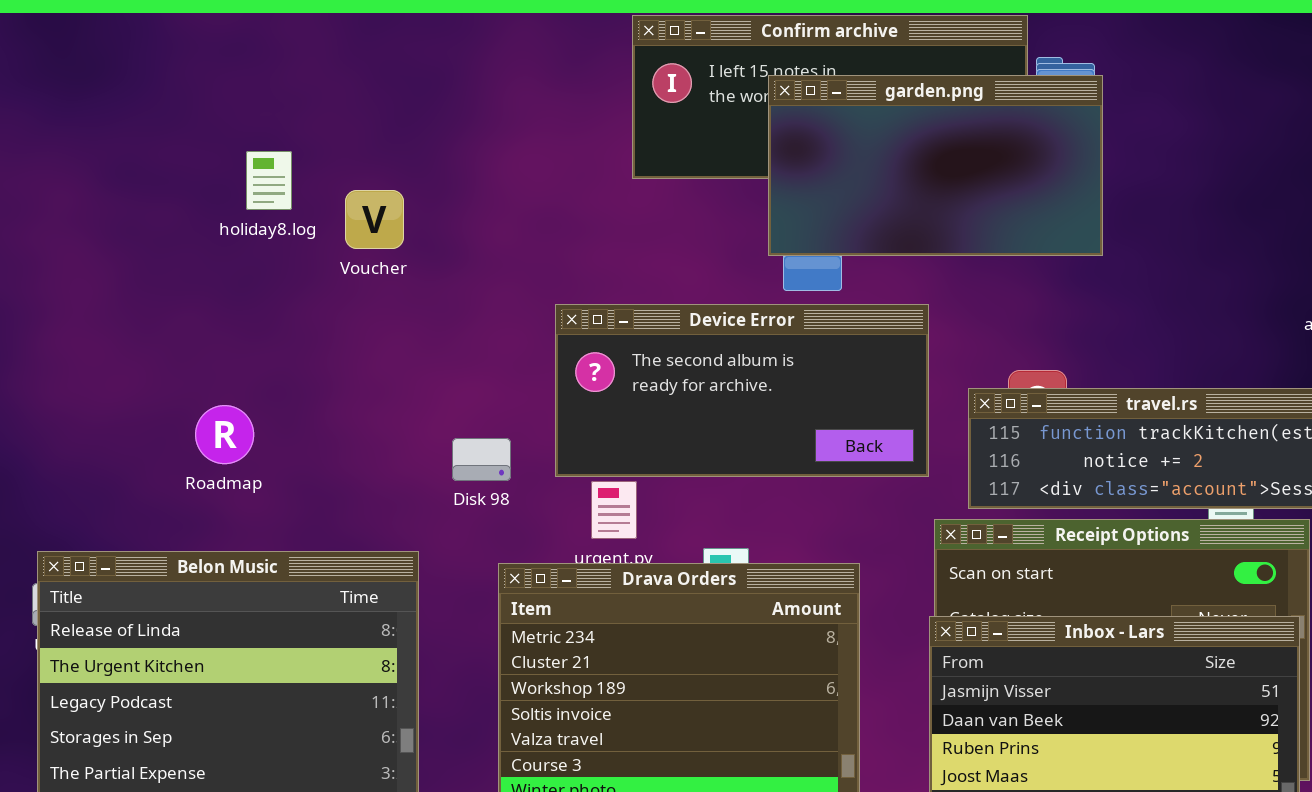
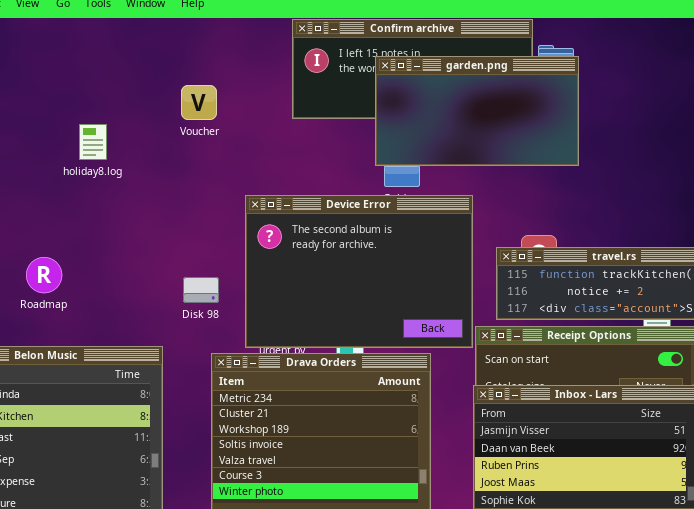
holiday8.log: [246,151,292,210] -> [79,124,107,160], moved
Voucher: [345,190,404,249] -> [181,85,217,120], moved
Device Error: [555,304,929,477] -> [245,195,473,348], resized

